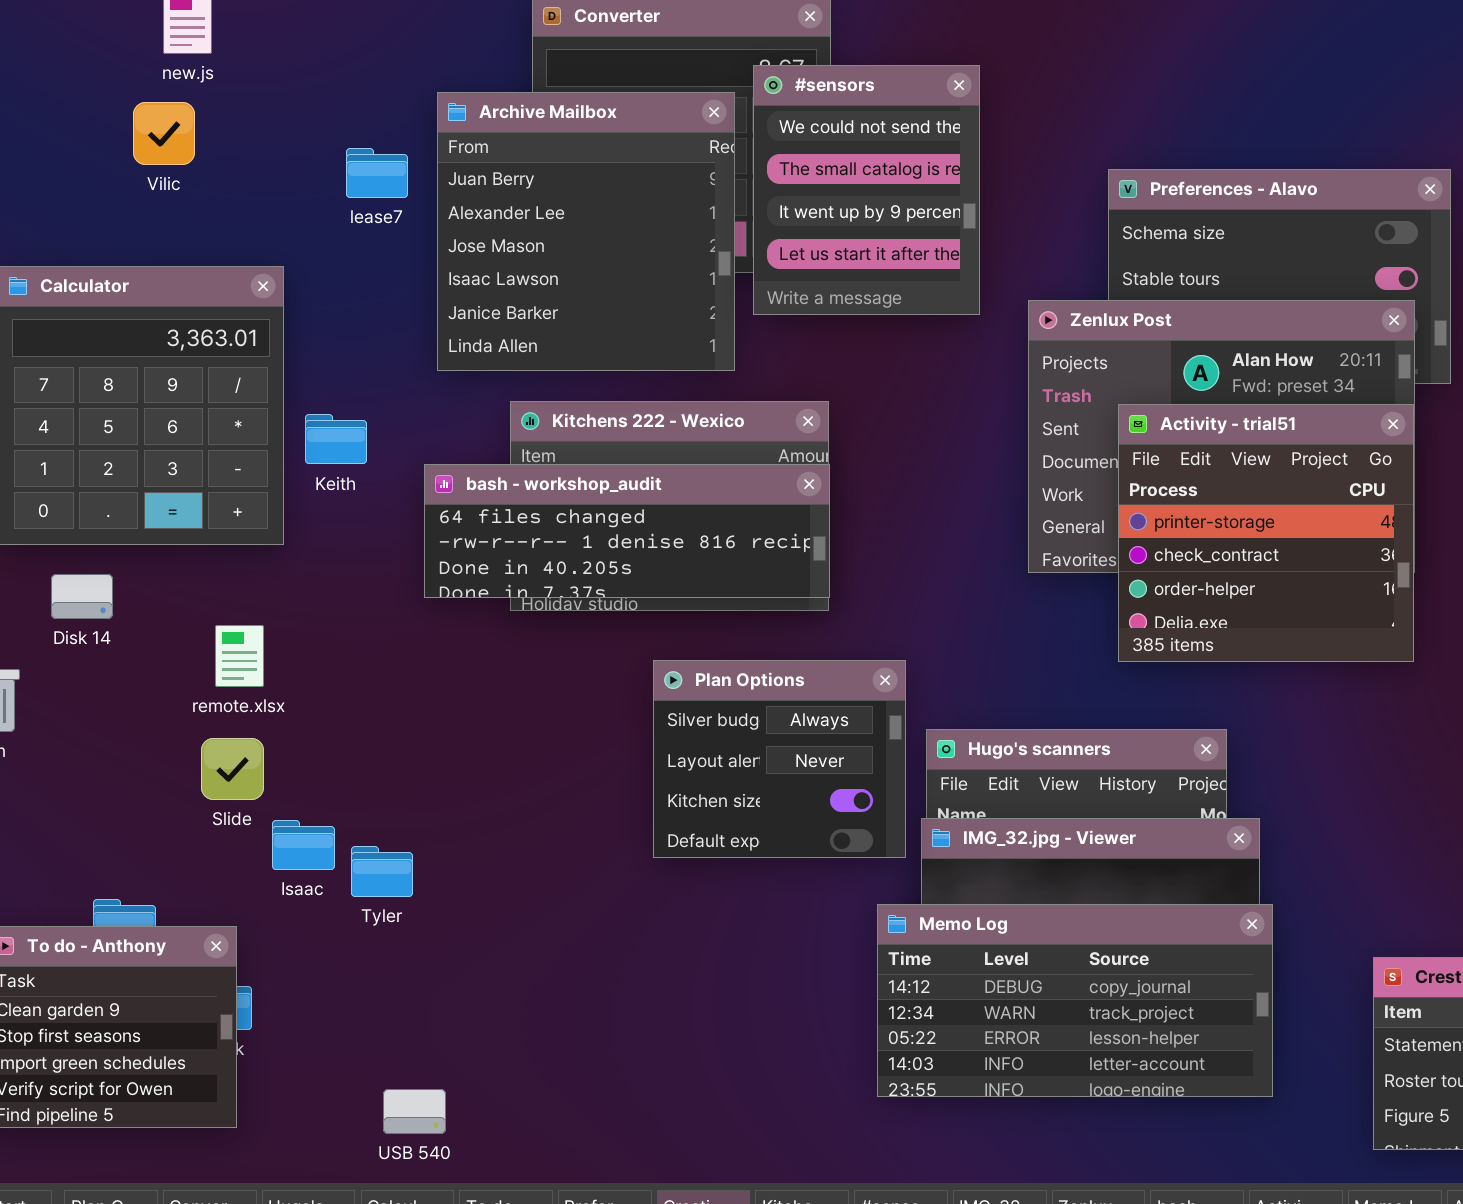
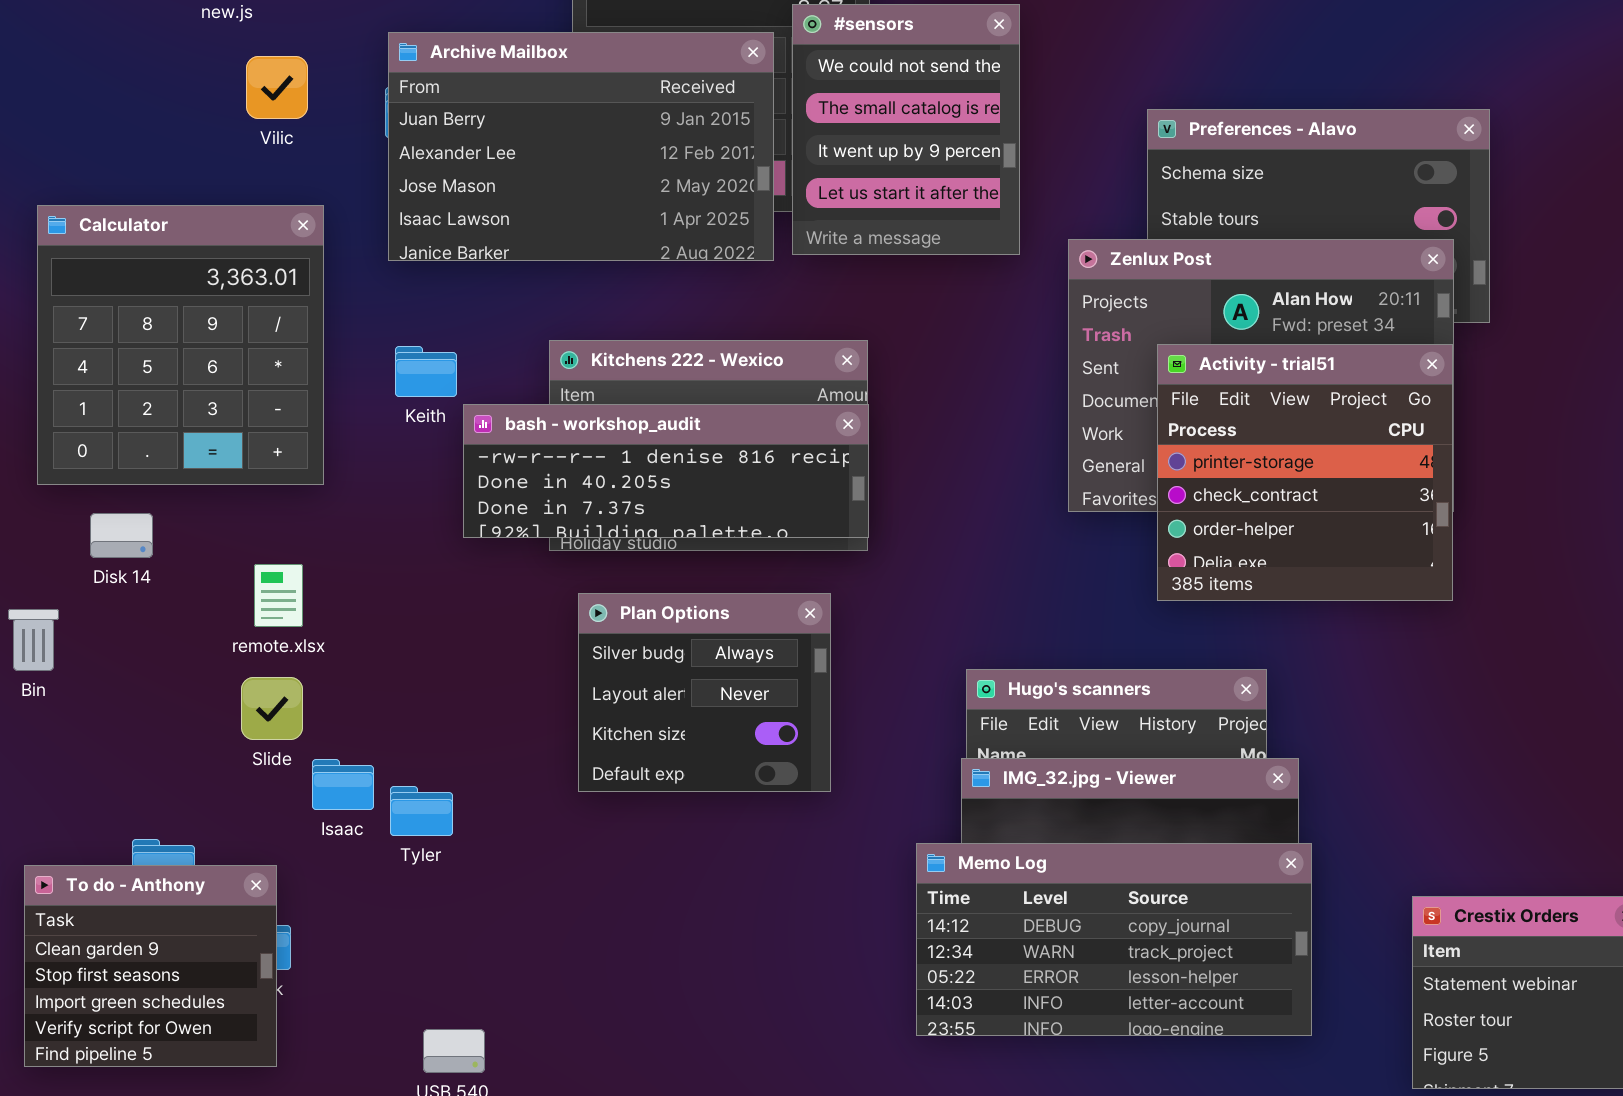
Archive Mailbox: [437,92,735,371] -> [388,32,774,261], resized
Vilic: [133,102,195,165] -> [246,56,308,119], moved
Keith: [305,414,367,464] -> [395,346,457,397], moved
bash - workshop_audit: [424,464,830,598] -> [463,404,869,538], scrolled down 1 row
Plan Options: [653,660,906,858] -> [578,593,831,792], moved

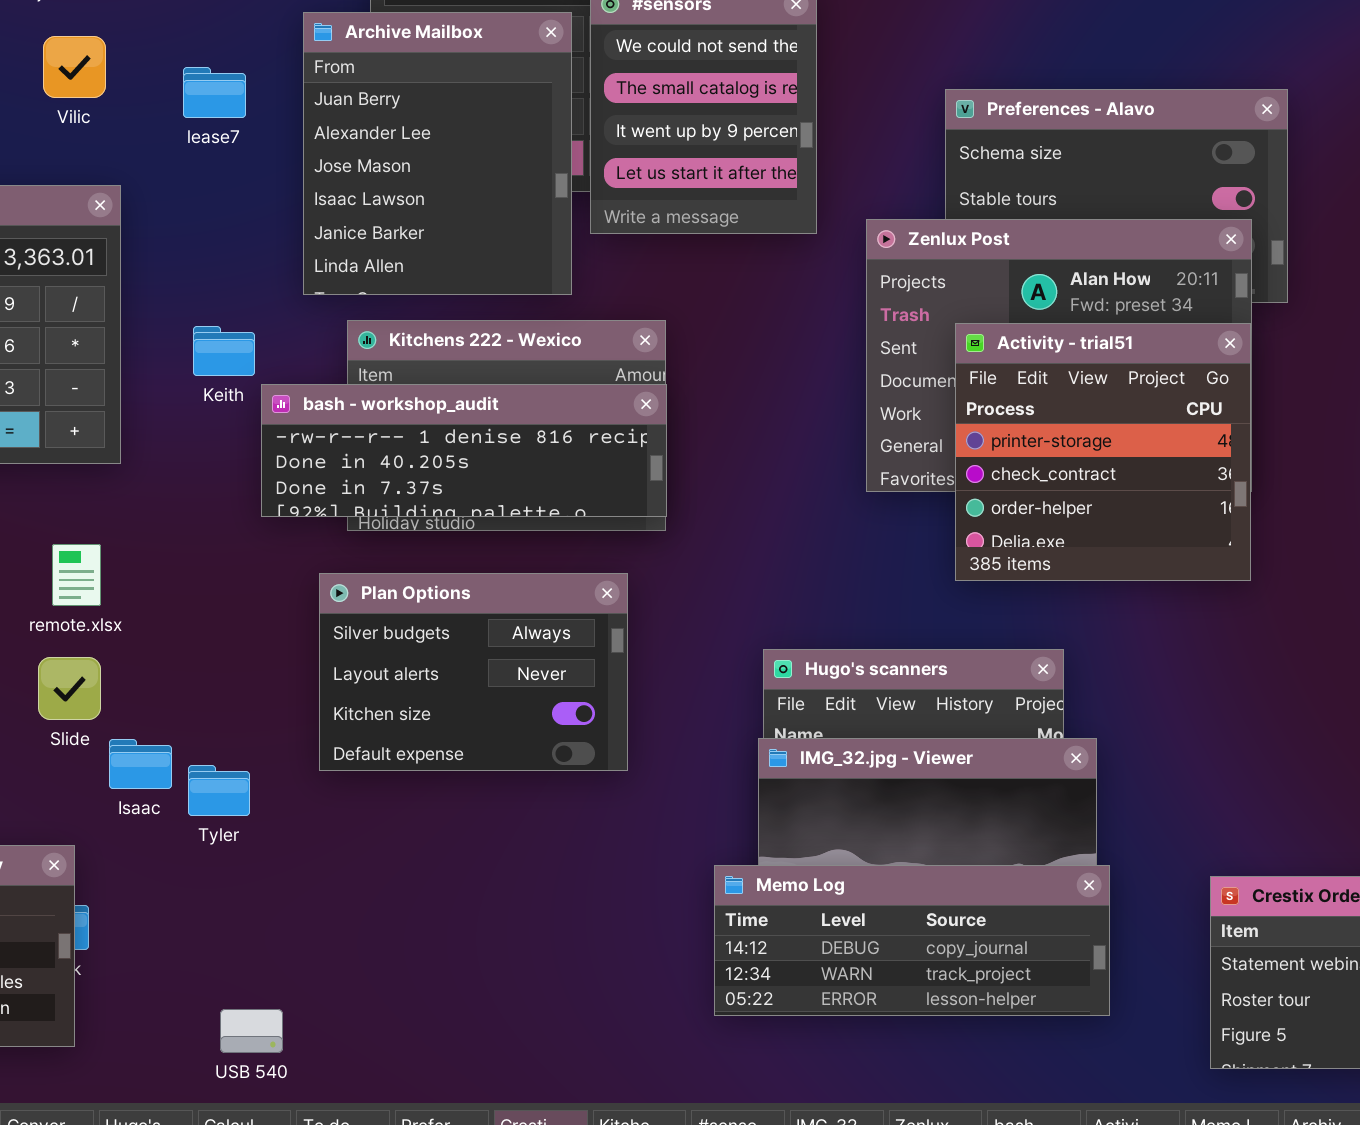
Archive Mailbox: [388,32,774,261] -> [303,12,572,295], resized
Plan Options: [578,593,831,792] -> [319,573,628,771], resized
Memo Log: [916,843,1312,1036] -> [714,865,1110,1016], resized

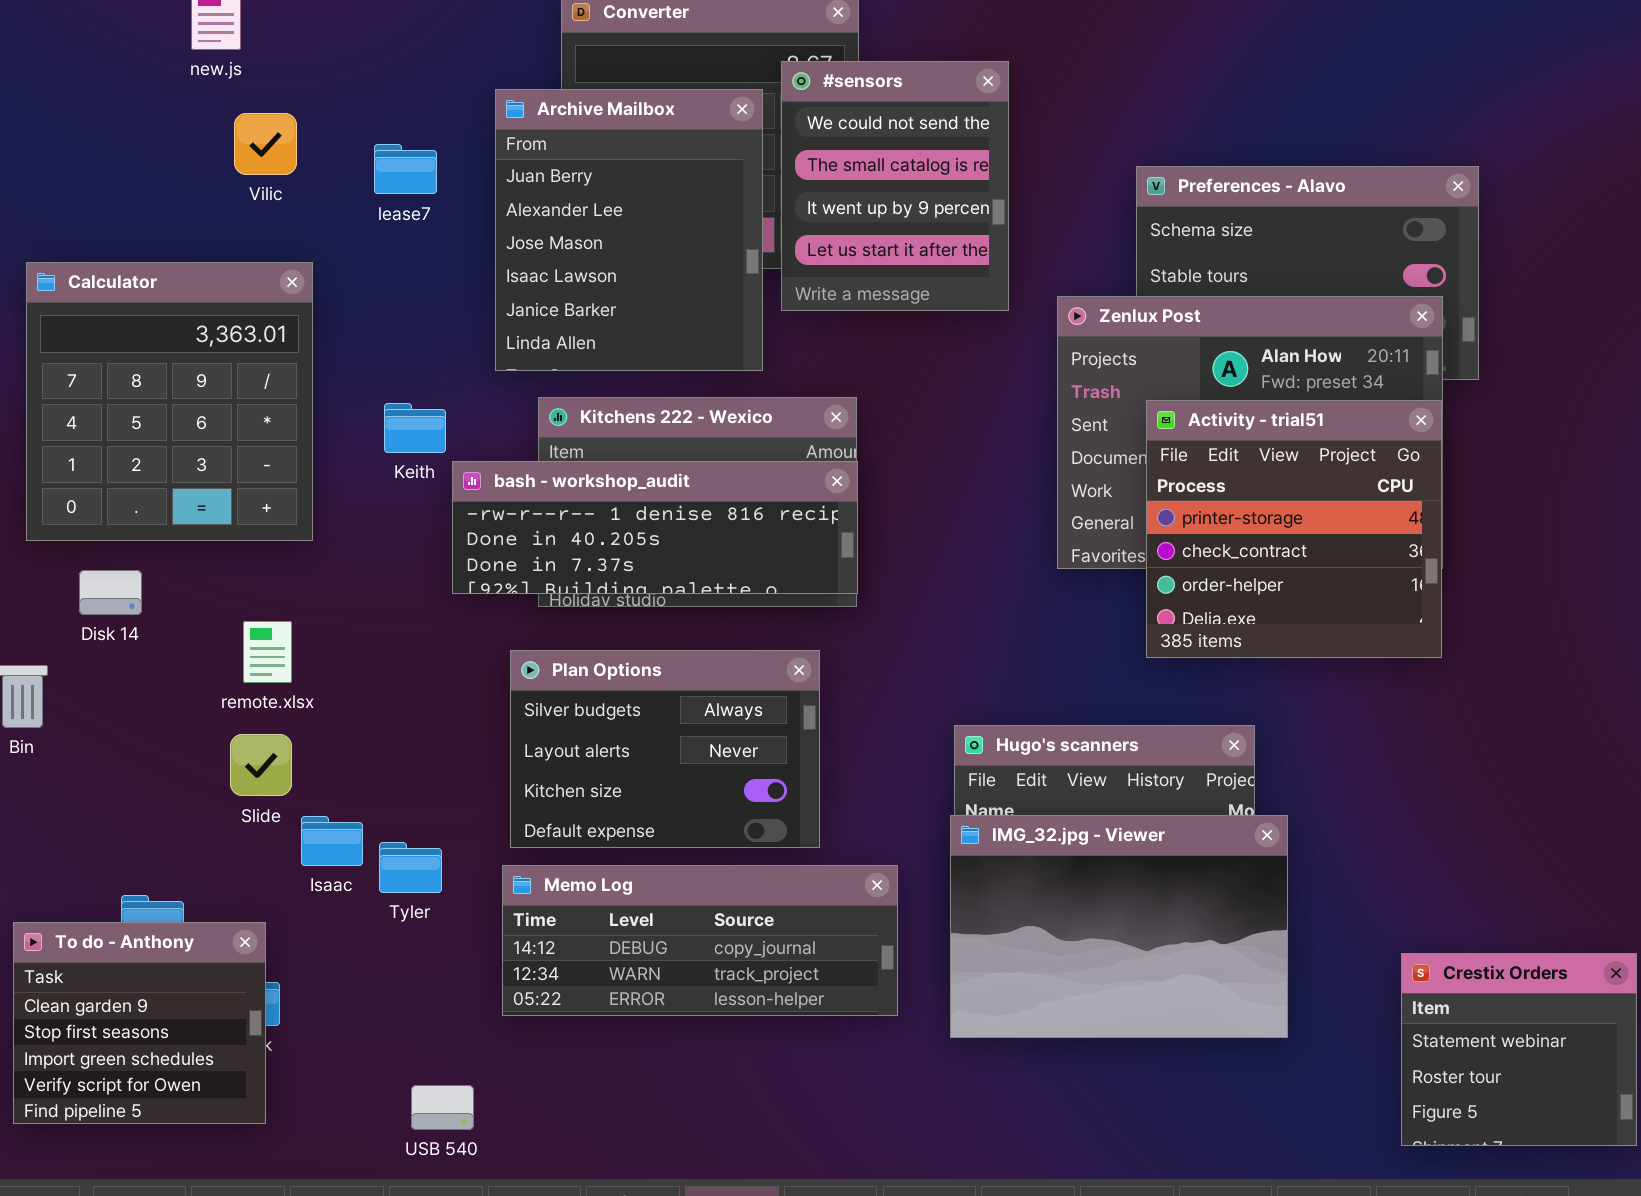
Memo Log: [714,865,1110,1016] -> [502,865,898,1016], moved

